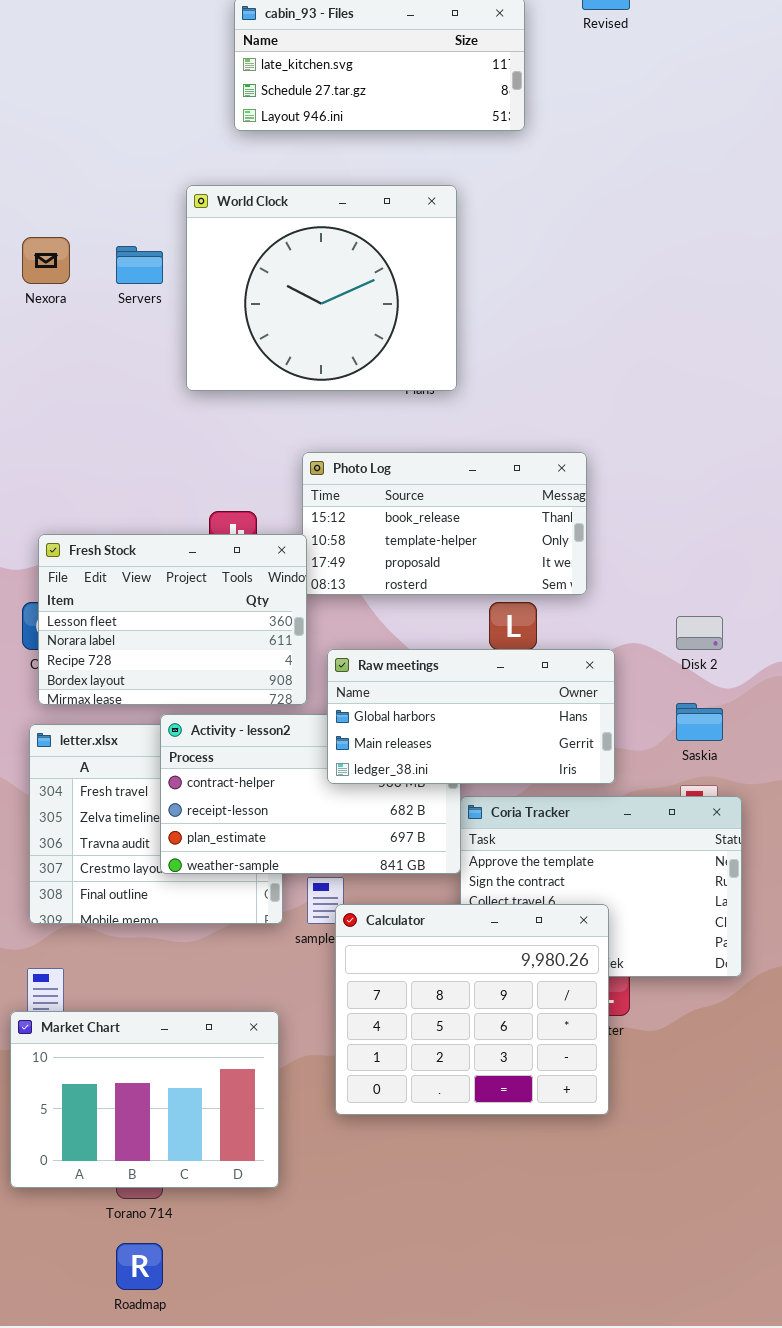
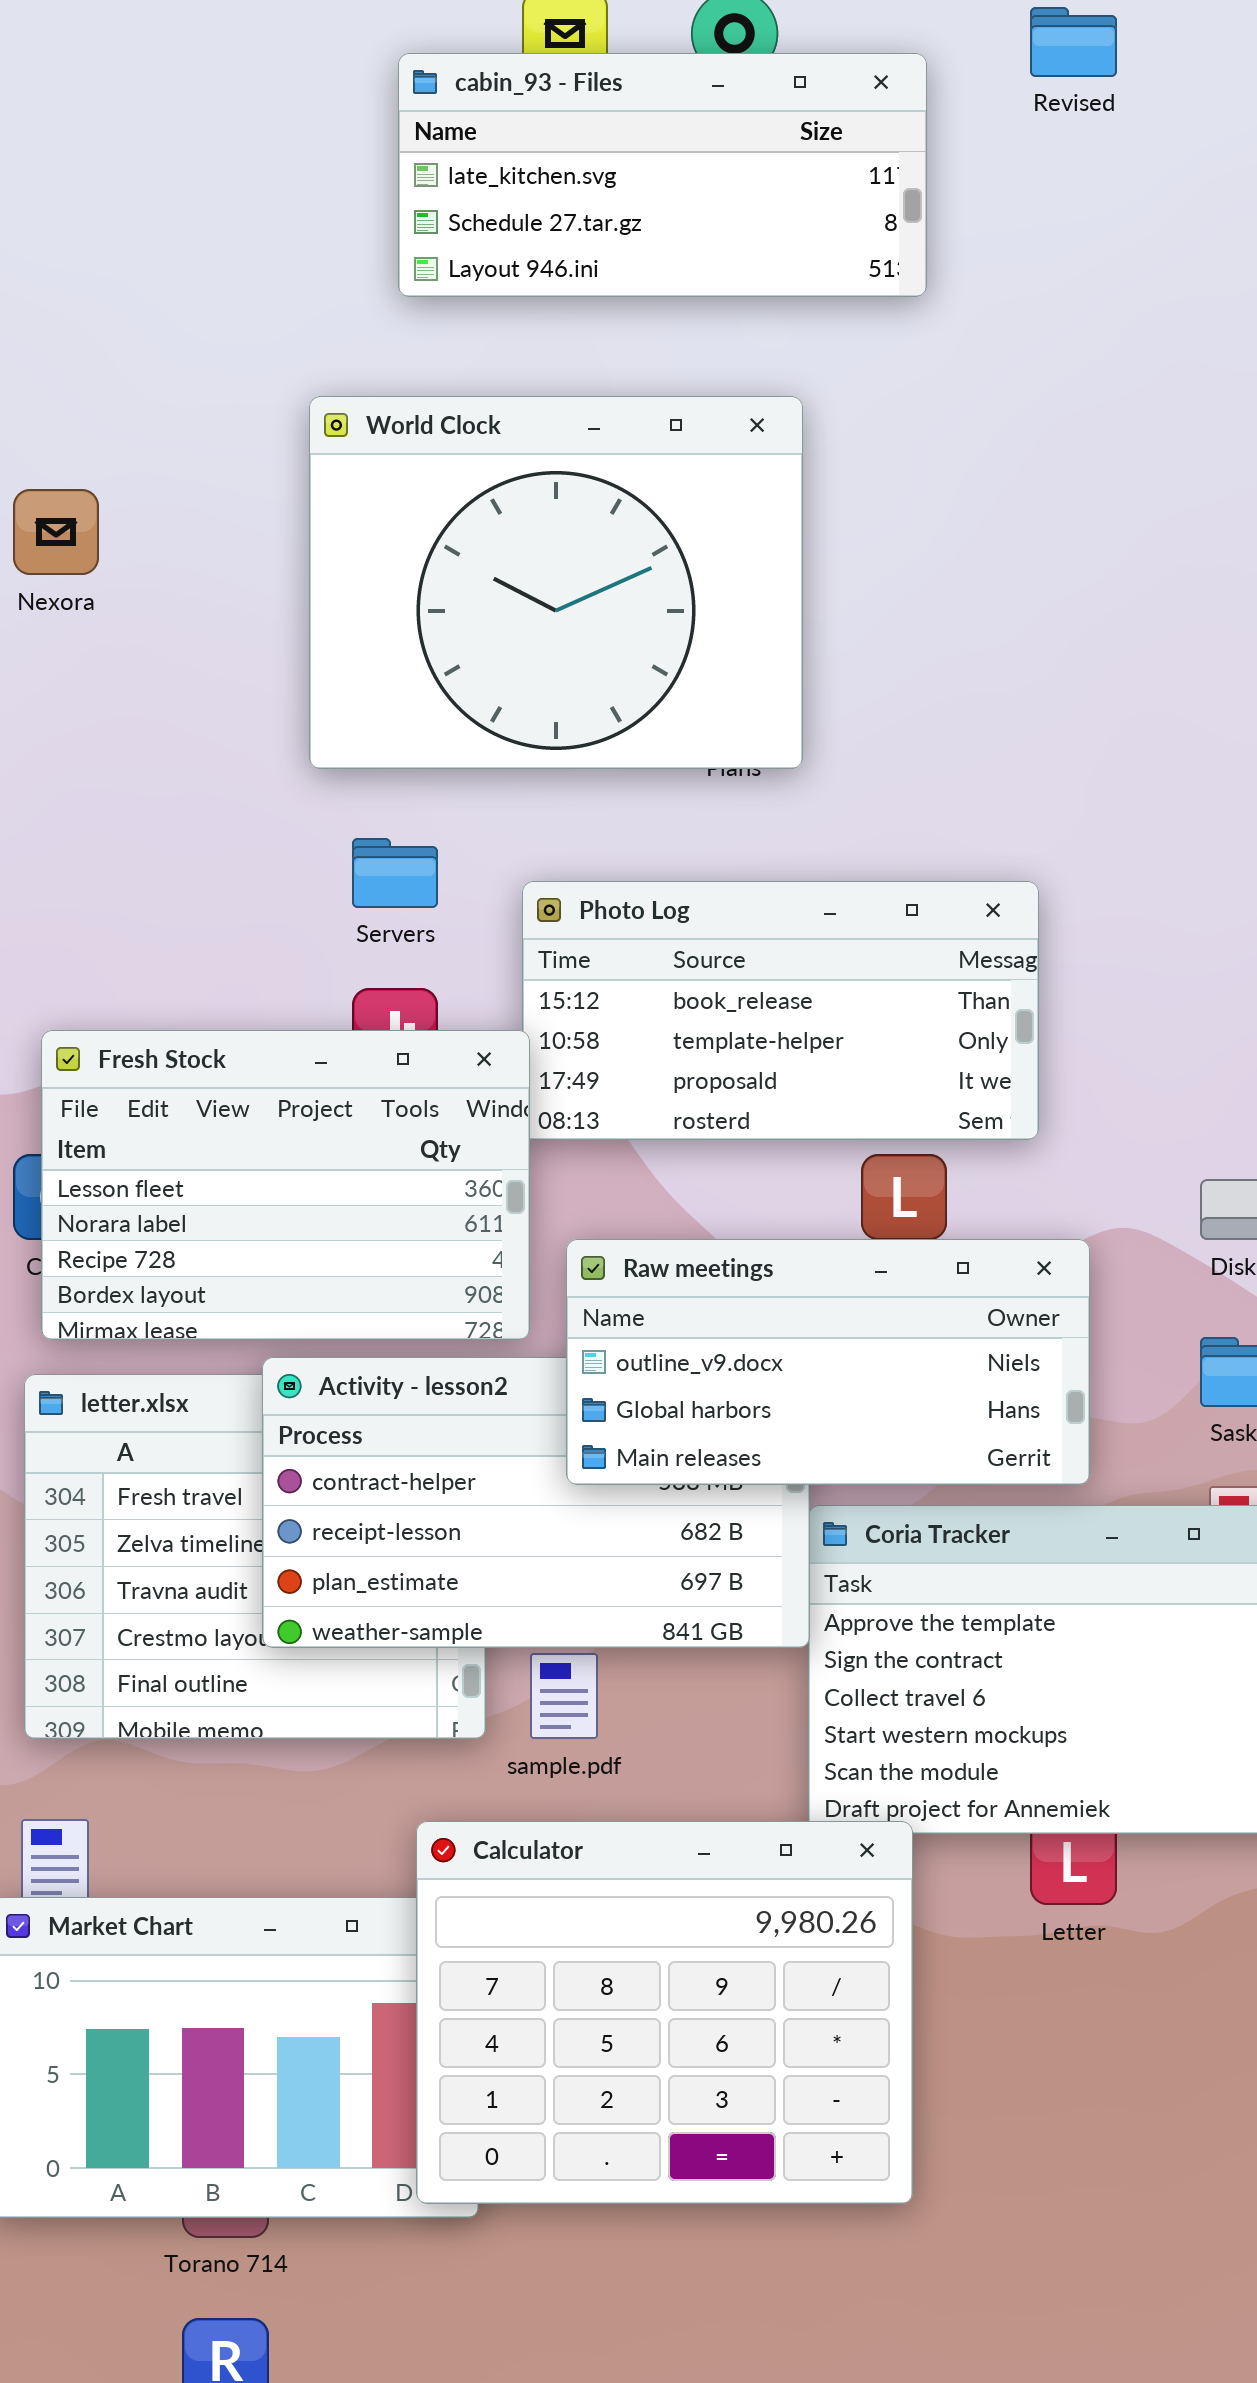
Servers: [116,246,163,284] -> [352,838,438,908], moved
Raw meetings: [327,649,615,784] -> [566,1239,1090,1485], scrolled up 1 row
Calculator: [335,904,609,1115] -> [416,1821,913,2204], moved

